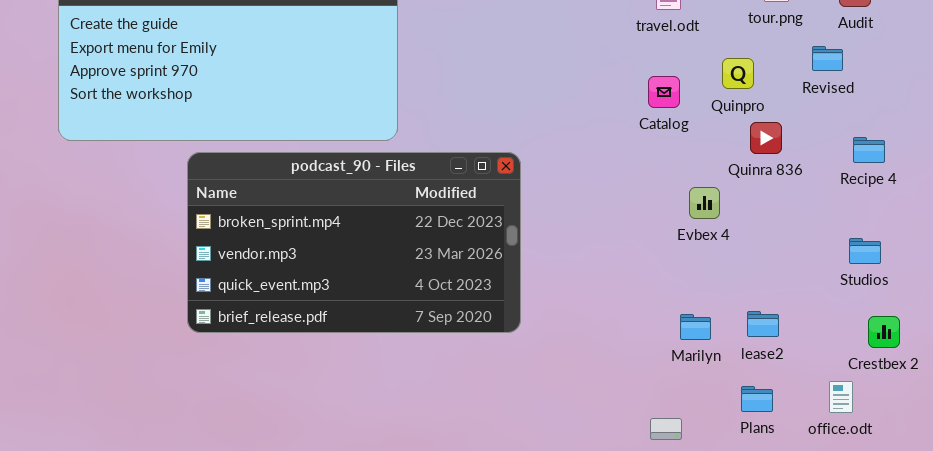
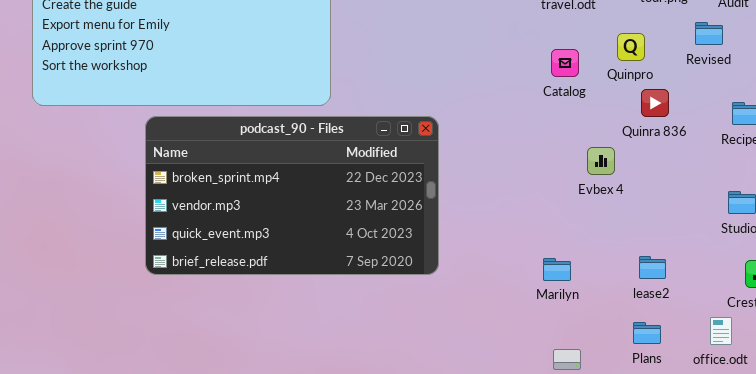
Marilyn: [680,314,711,340] -> [543,258,571,281], moved

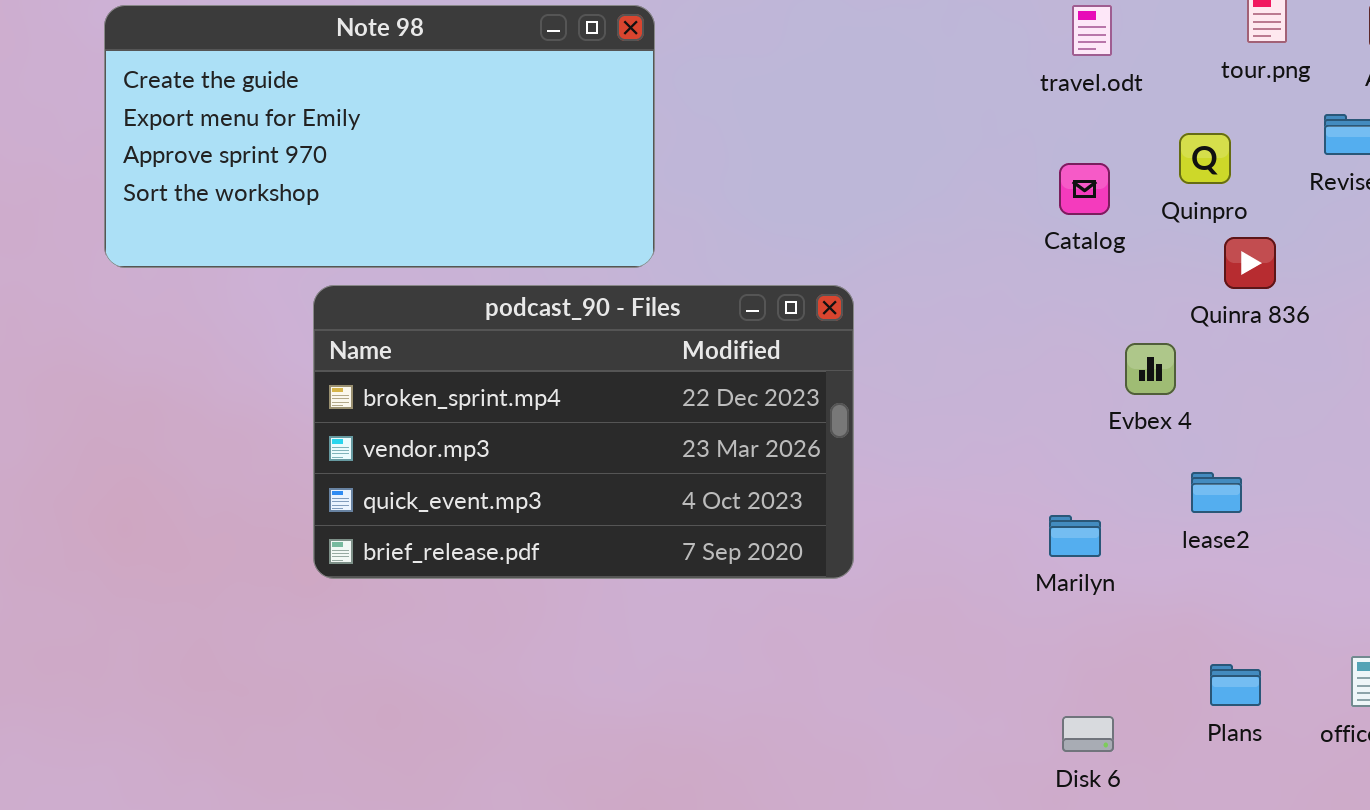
lease2: [639,256,666,279] -> [1191,472,1242,513], moved
Marilyn: [543,258,571,281] -> [1049,515,1101,557], moved

